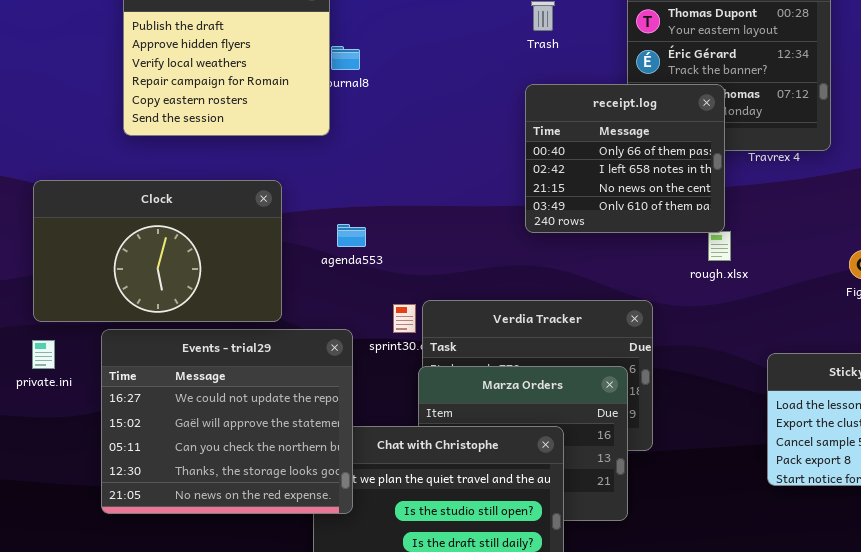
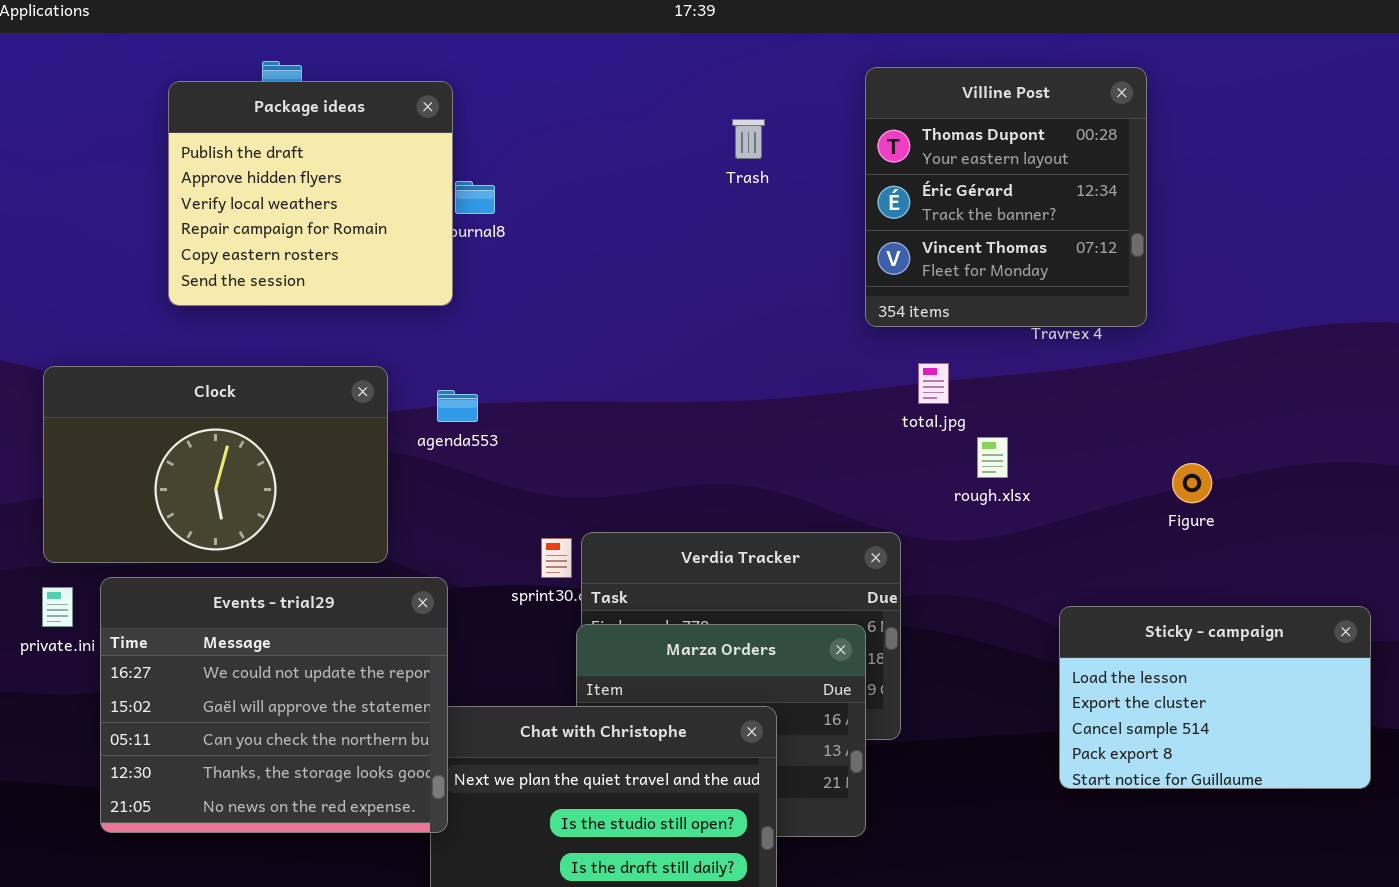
receipt.log: [525,84,725,233] -> none, closed
agenda553: [337,224,366,247] -> [437,390,478,422], moved
Events - trial29: [101,329,353,514] -> [100,577,448,833], moved

